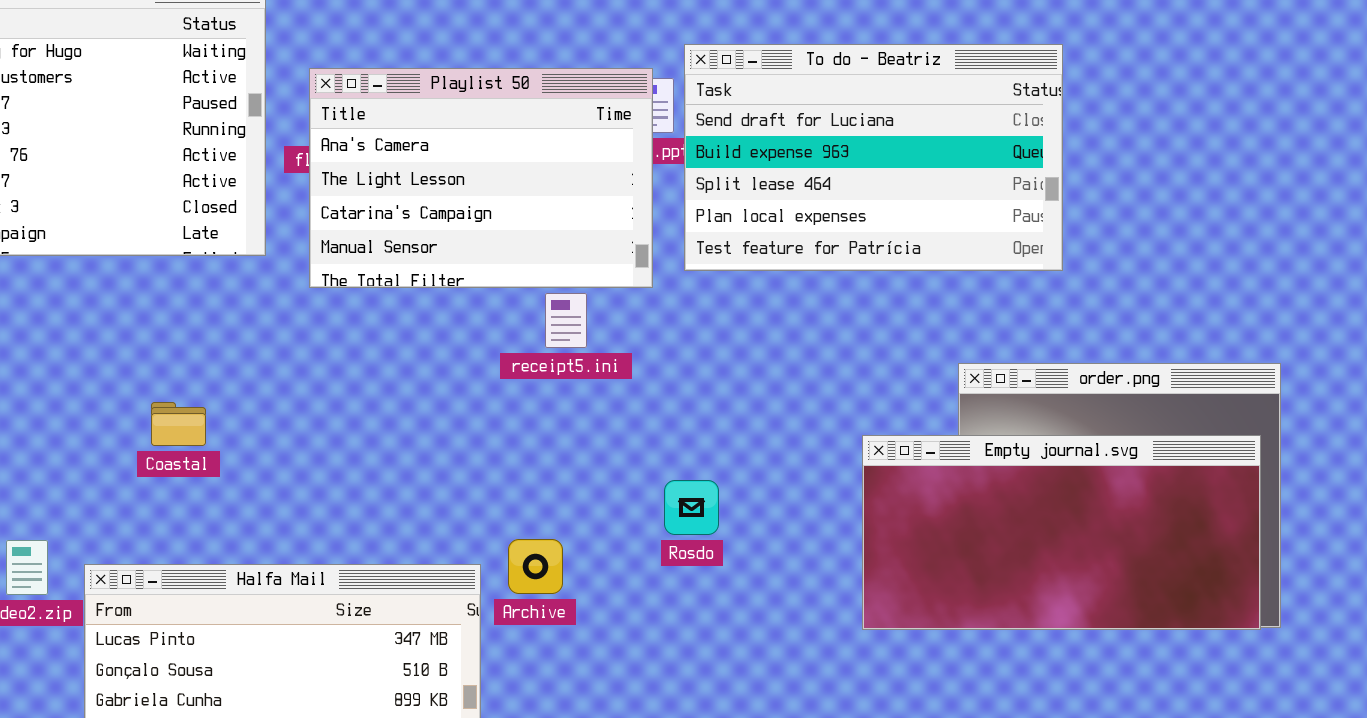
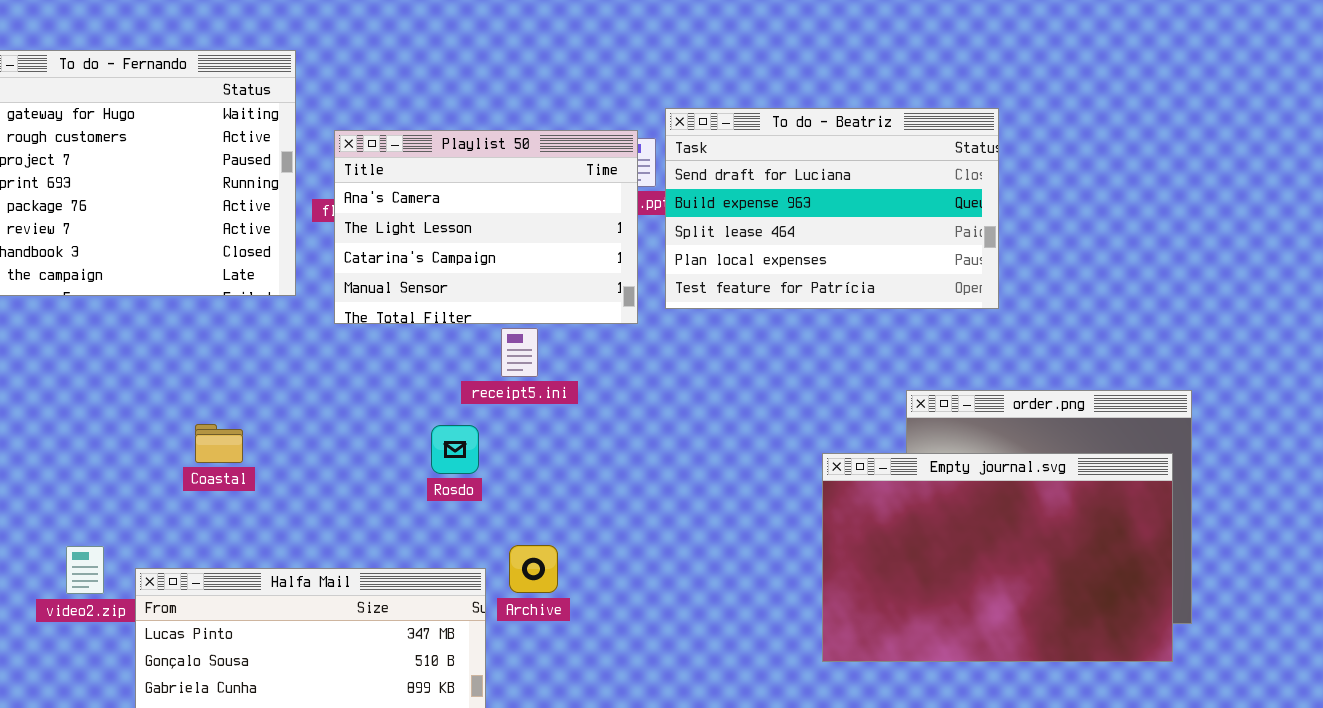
receipt5.ini: [545,293,587,348] -> [501,328,538,377], moved
Empty journal.svg: [862,435,1261,630] -> [822,453,1173,662], resized
Rosdo: [664,480,719,535] -> [431,425,479,474], moved

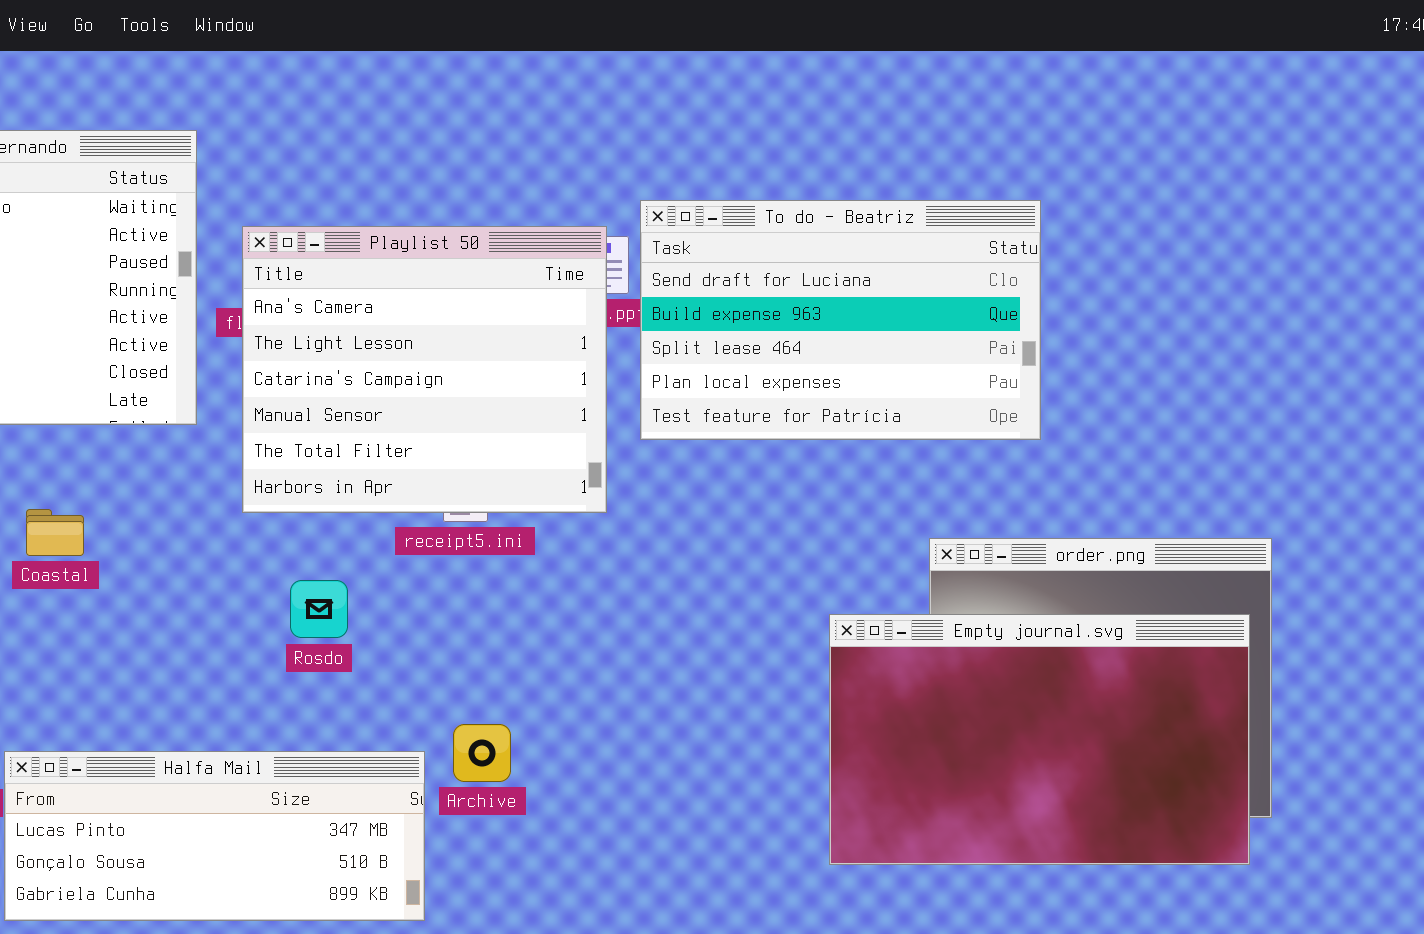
Playlist 50: [334,130,638,324] -> [242,226,607,513], resized
Coastal: [195,424,243,463] -> [26,509,84,556], moved
Rosdo: [431,425,479,474] -> [290,580,348,638], moved

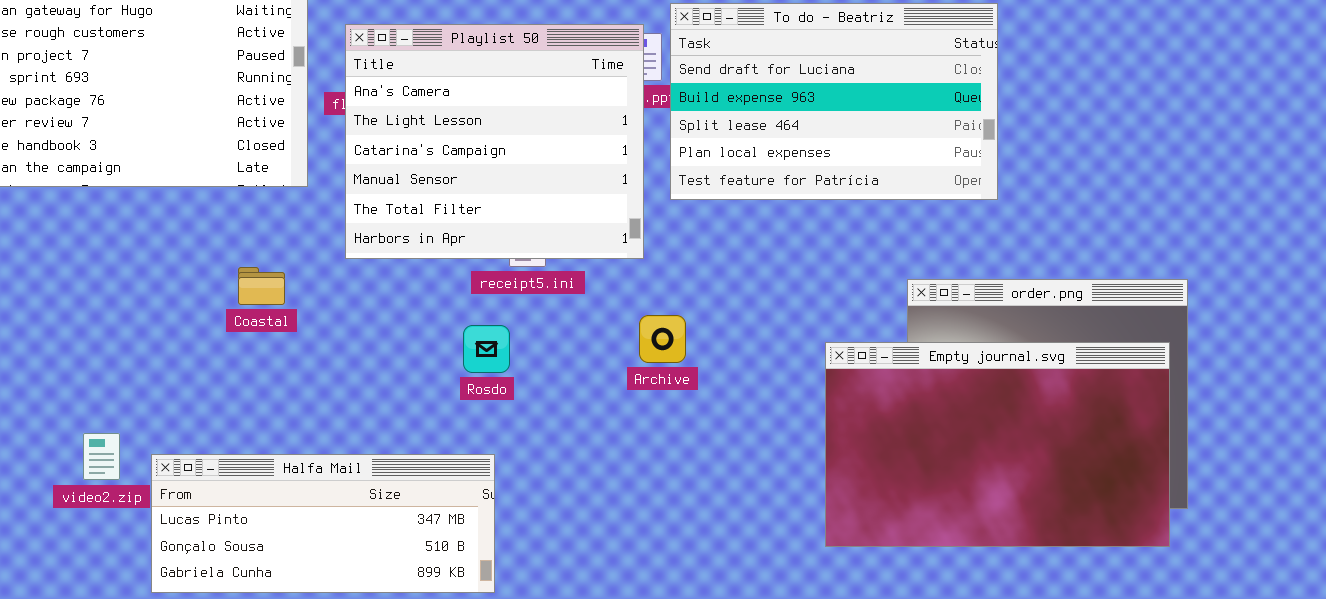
Coastal: [26,509,84,556] -> [238,267,285,305], moved
Rosdo: [290,580,348,638] -> [463,325,510,373], moved
Archive: [453,724,511,782] -> [639,315,686,363], moved

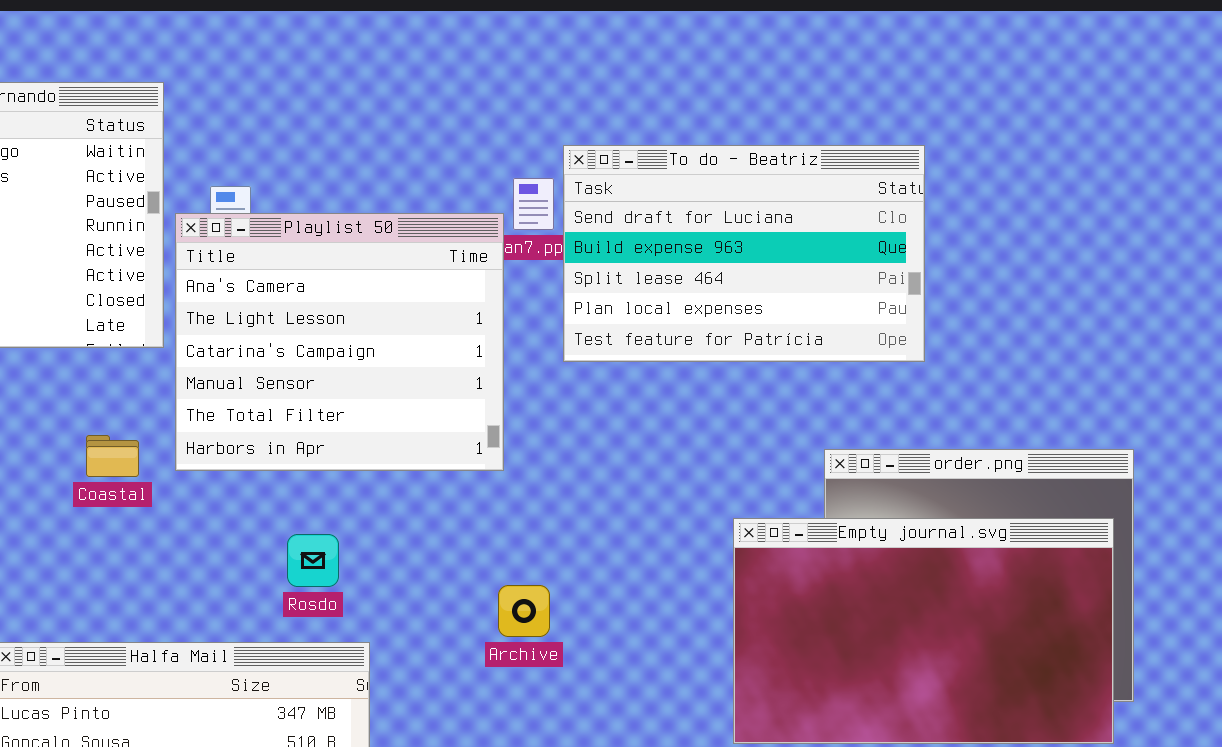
Playlist 50: [345,24,644,259] -> [175,213,504,471], moved
Archive: [639,315,686,363] -> [498,585,550,637], moved
Rosdo: [463,325,510,373] -> [287,534,339,587], moved

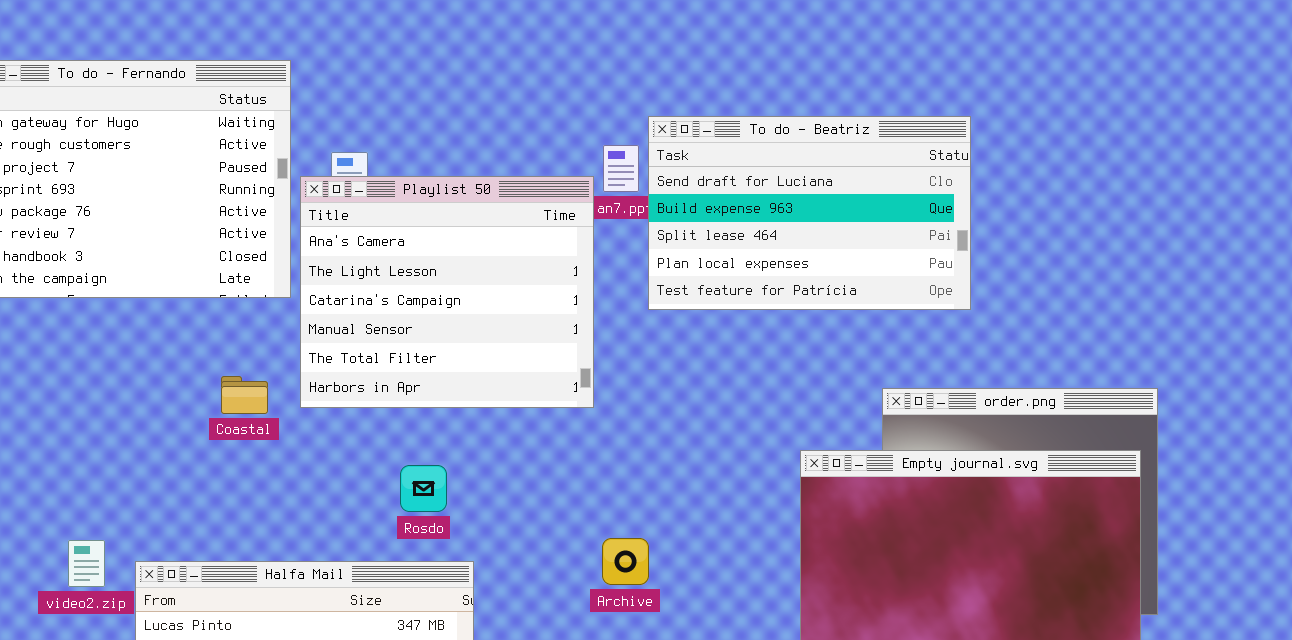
Archive: [498,585,550,637] -> [602,538,649,585], moved

